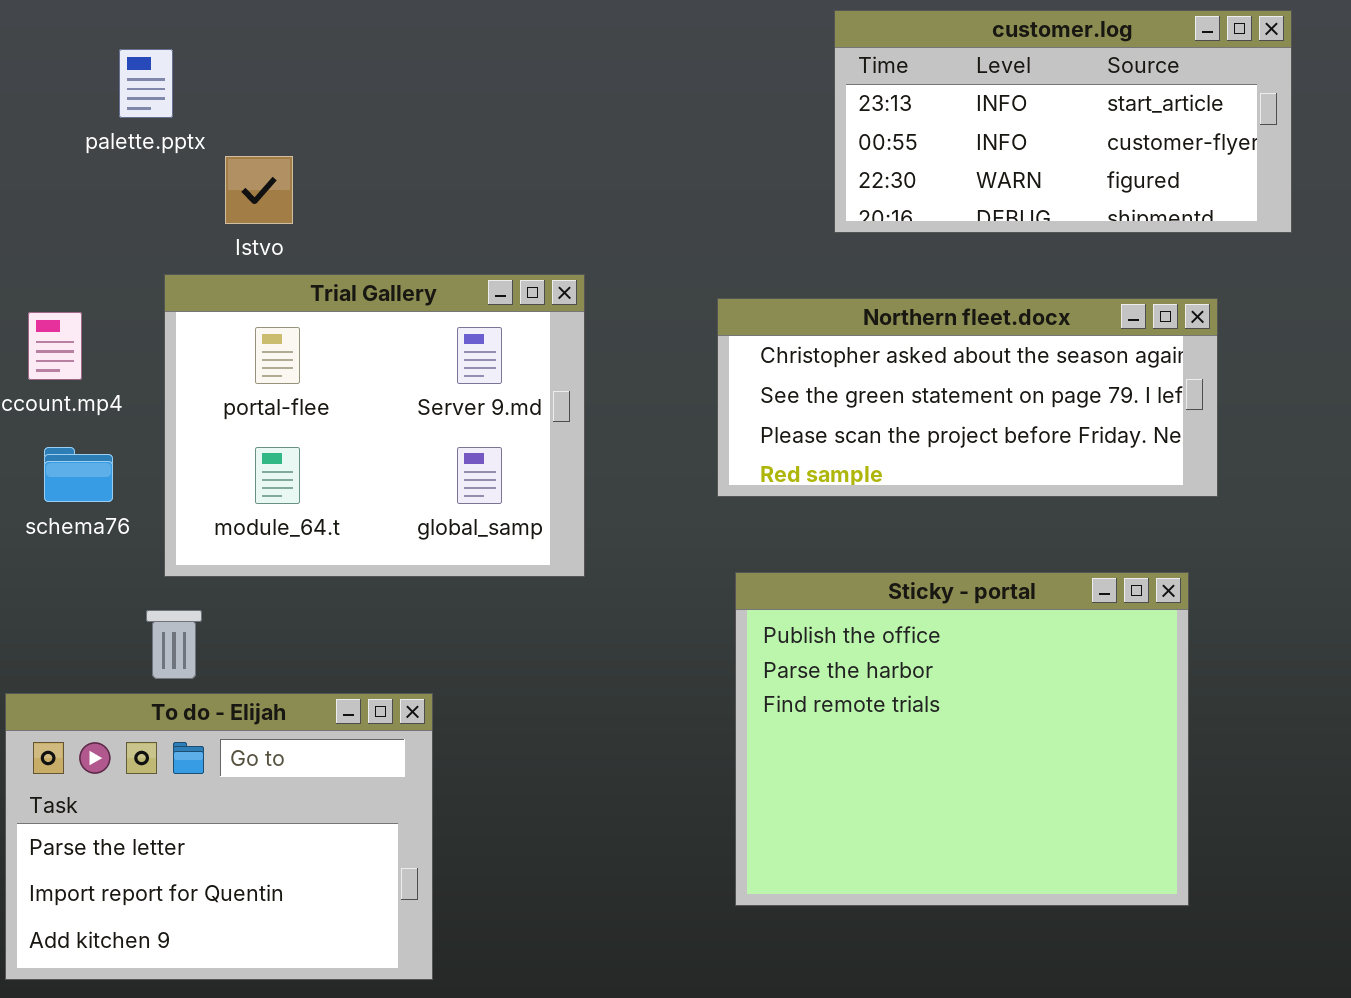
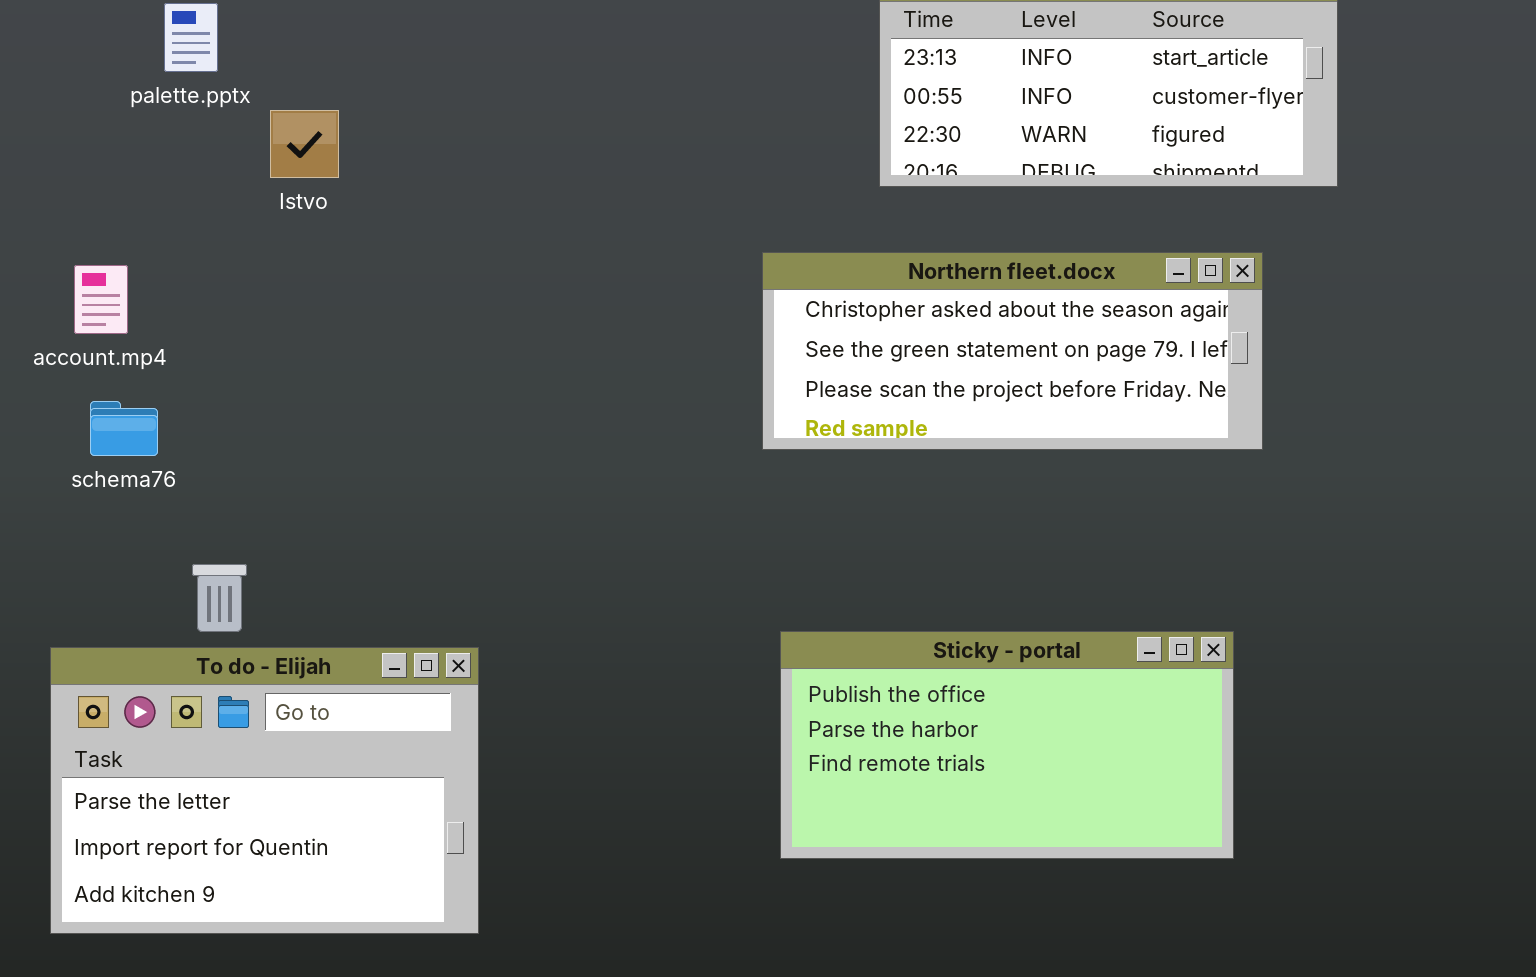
Trial Gallery: [164,274,585,577] -> none, closed
Sticky - portal: [735,572,1189,906] -> [780,631,1234,859], resized

